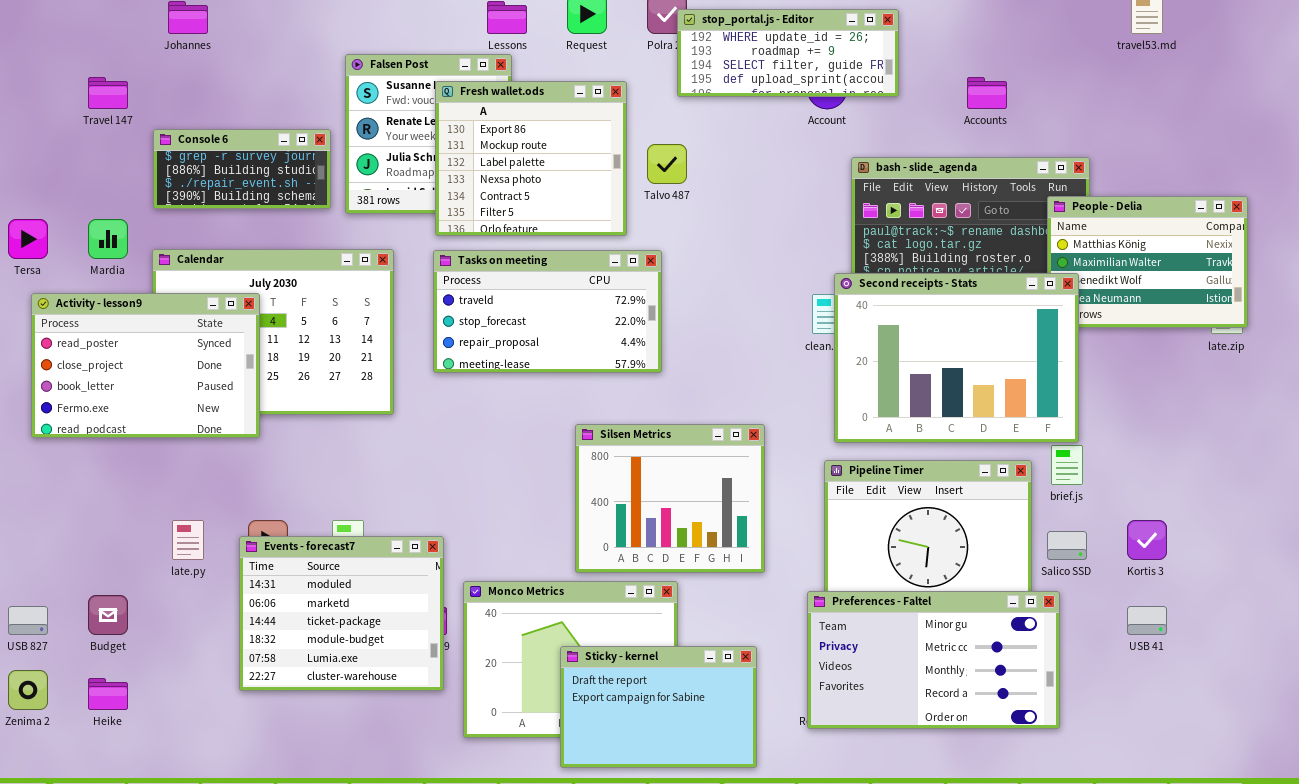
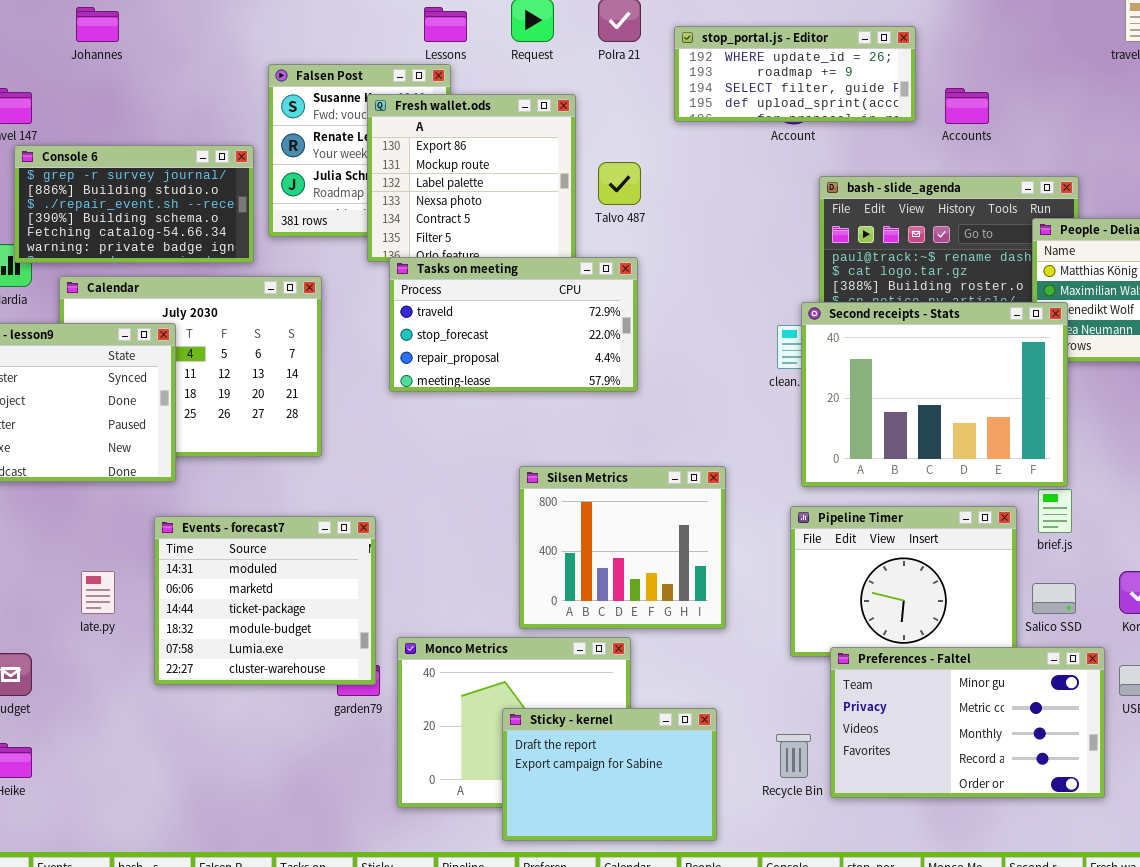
stop_portal.js - Editor: [677,9,899,97] -> [674,26,916,122], moved
Console 6: [153,129,331,209] -> [14,145,254,263], resized
Tasks on meeting: [433,250,662,373] -> [389,257,638,392], moved
Events - forecast7: [239,536,444,691] -> [154,516,376,685], moved
Preferences - Faltel: [807,591,1060,729] -> [830,647,1105,798], moved

